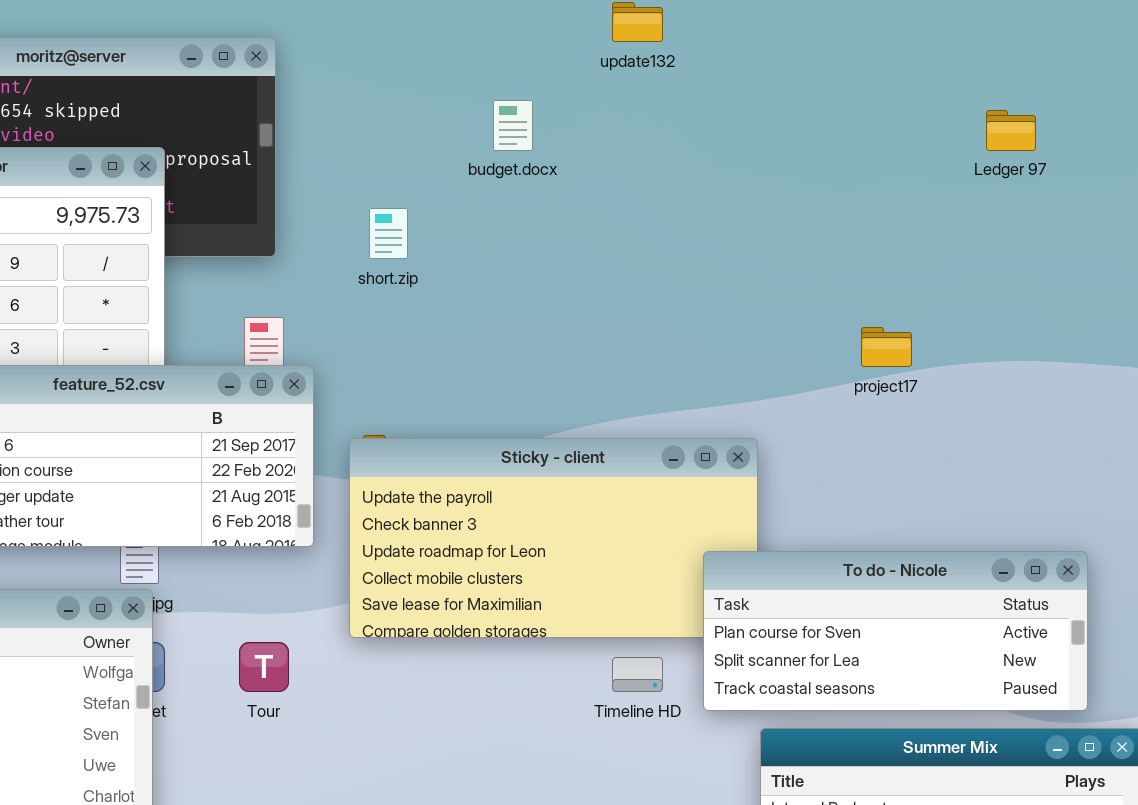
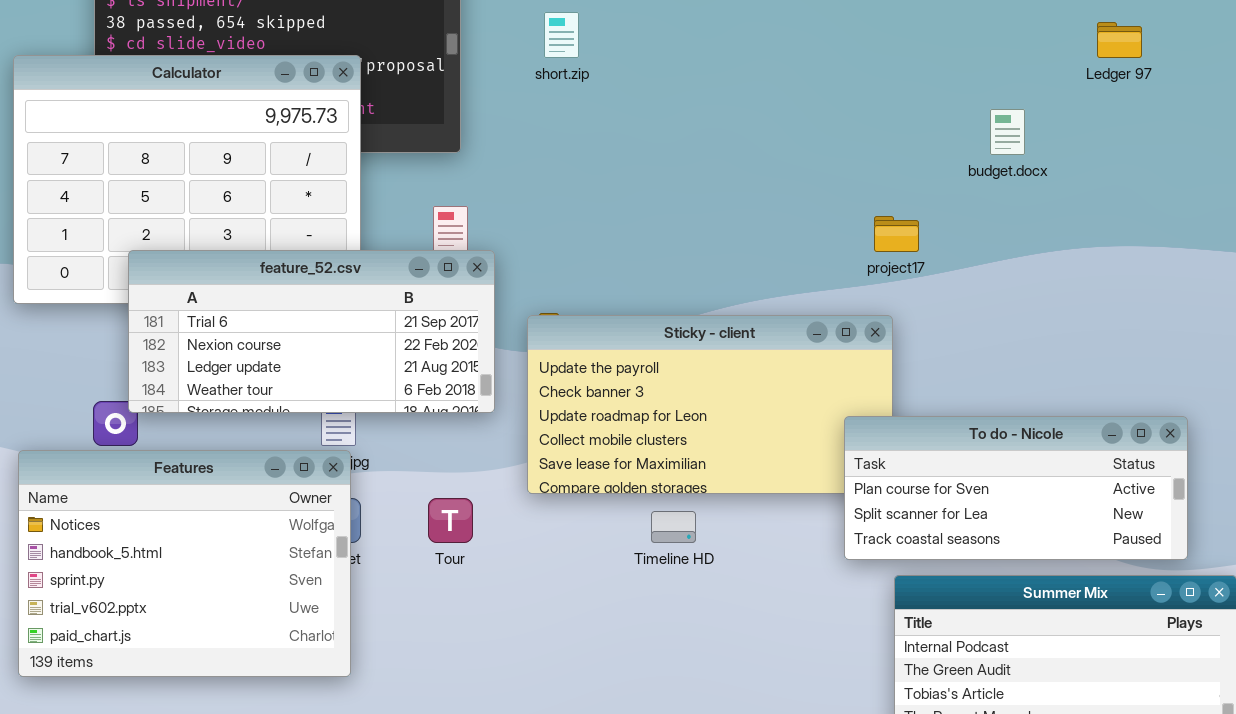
budget.docx: [493,100,533,151] -> [990,109,1025,155], moved
short.zip: [369,208,408,259] -> [544,12,579,58], moved
project17: [861,327,912,367] -> [874,216,919,252], moved
Timeline HD: [612,657,663,692] -> [651,511,696,543], moved

